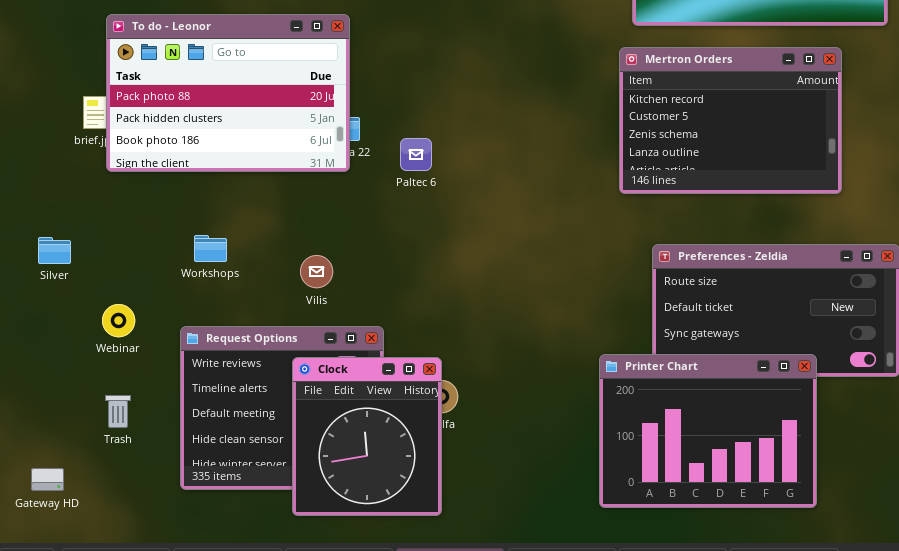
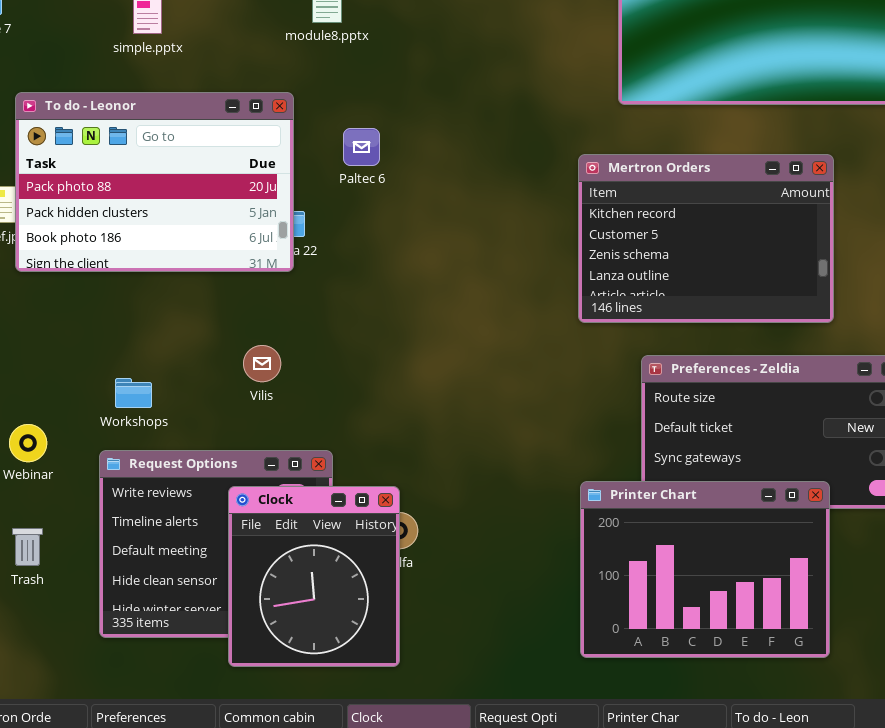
Mertron Orders: [619,47,842,194] -> [578,154,834,323], moved
Paltec 6: [400,138,432,171] -> [343,128,380,166], moved
Workshops: [194,235,227,262] -> [115,378,152,408], moved
Vilis: [300,255,333,288] -> [243,345,281,382], moved

